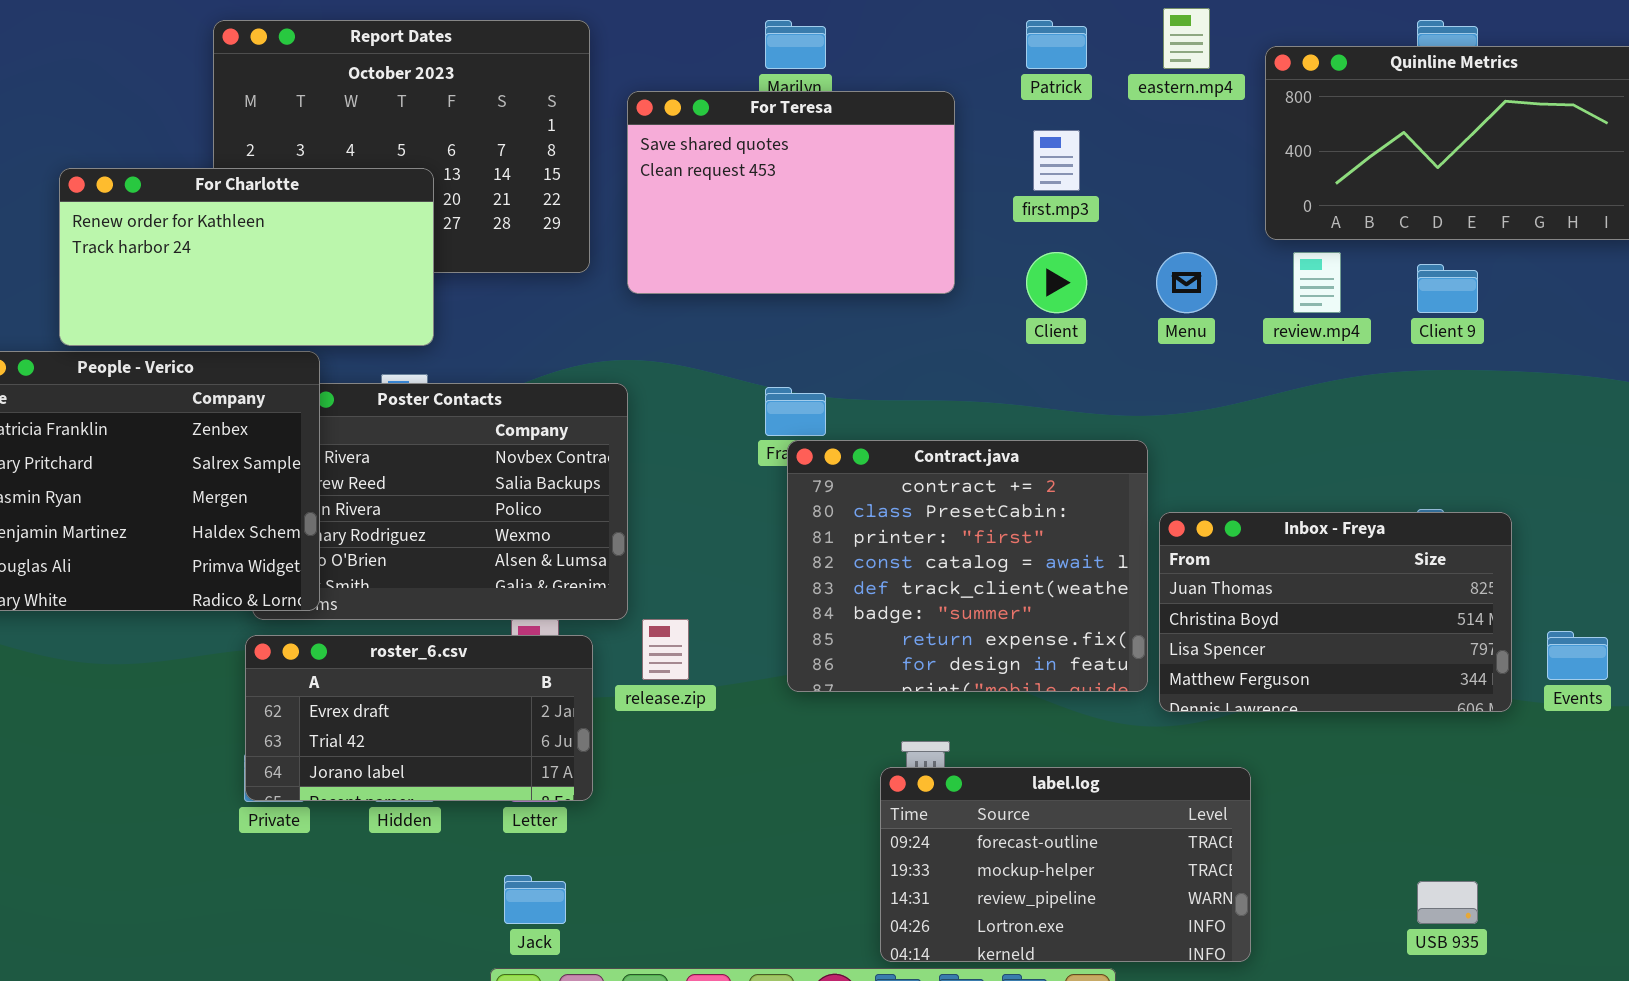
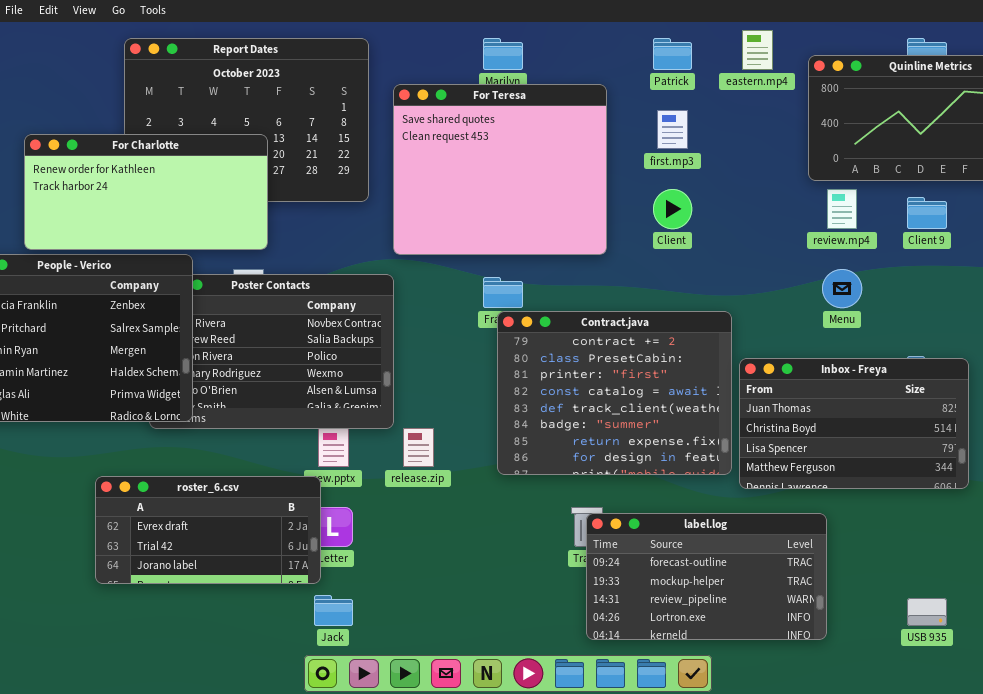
For Teresa: [627,91,955,294] -> [393,84,607,255], resized
Menu: [1156,252,1217,313] -> [822,269,862,308], moved
roster_6.csv: [245,635,593,801] -> [95,476,321,584], moved
label.log: [880,767,1251,962] -> [586,513,827,640], moved

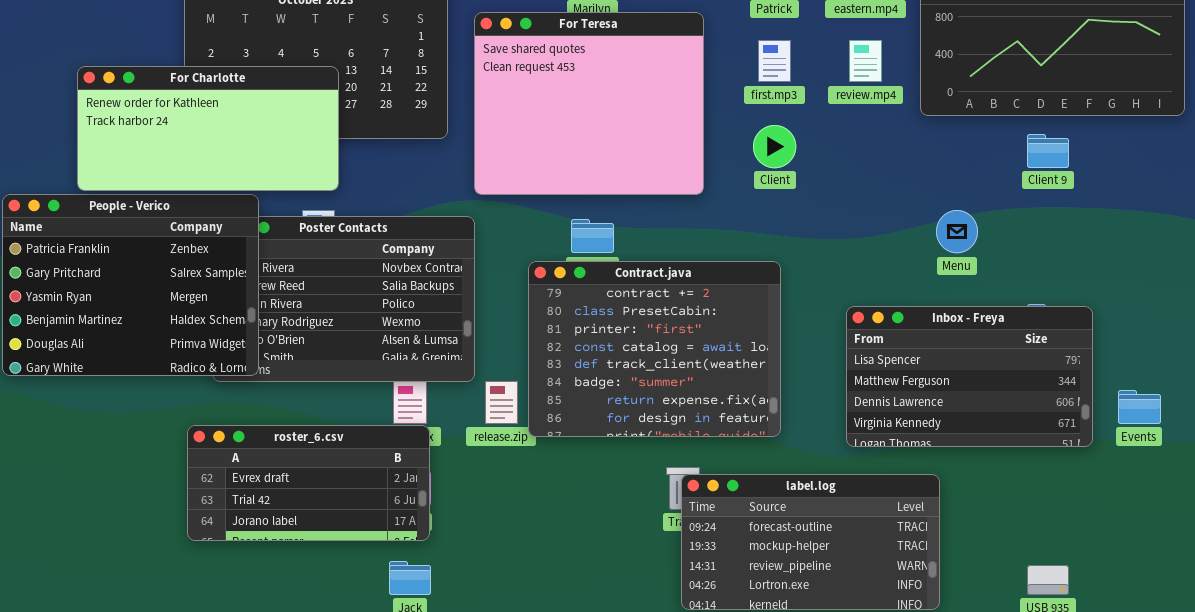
review.mp4: [827,189,857,229] -> [849,40,882,82], moved
Contract.java: [497,311,732,475] -> [528,261,781,437], moved
Inbox - Freya: [739,358,969,489] -> [846,306,1093,447], scrolled down 2 rows
roster_6.csv: [95,476,321,584] -> [187,425,430,541], moved

